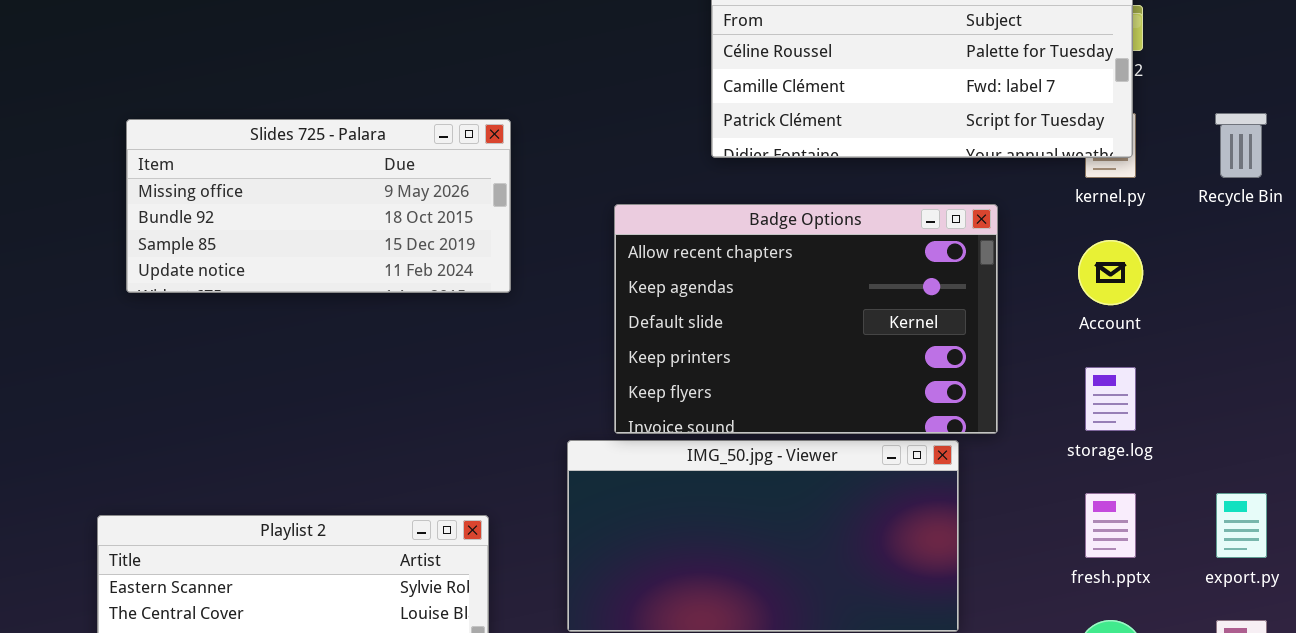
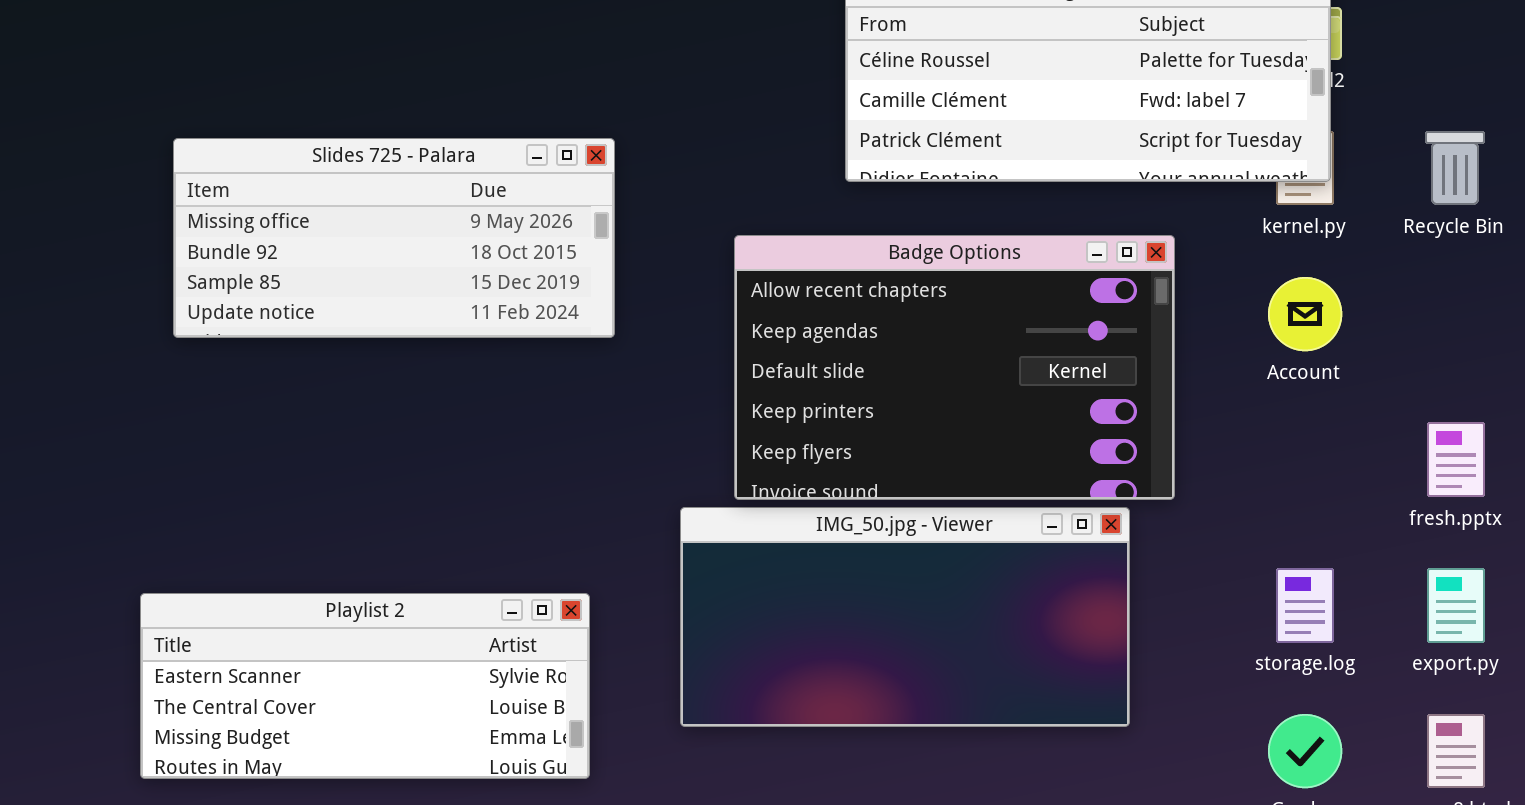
storage.log: [1085,367,1136,431] -> [1276,568,1334,643], moved
fresh.pptx: [1085,493,1136,558] -> [1427,422,1485,497], moved

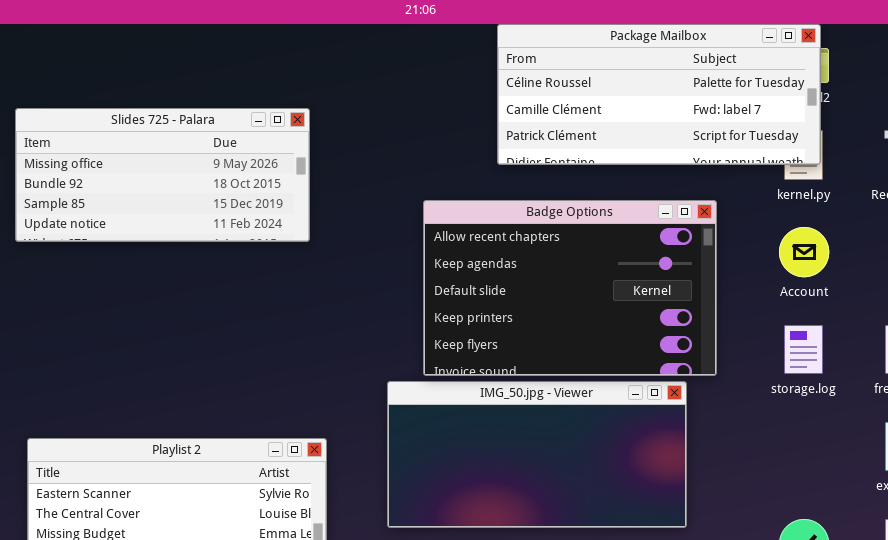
Slides 725 - Palara: [173,138,615,338] -> [15,108,310,242], moved
storage.log: [1276,568,1334,643] -> [784,325,823,374], moved

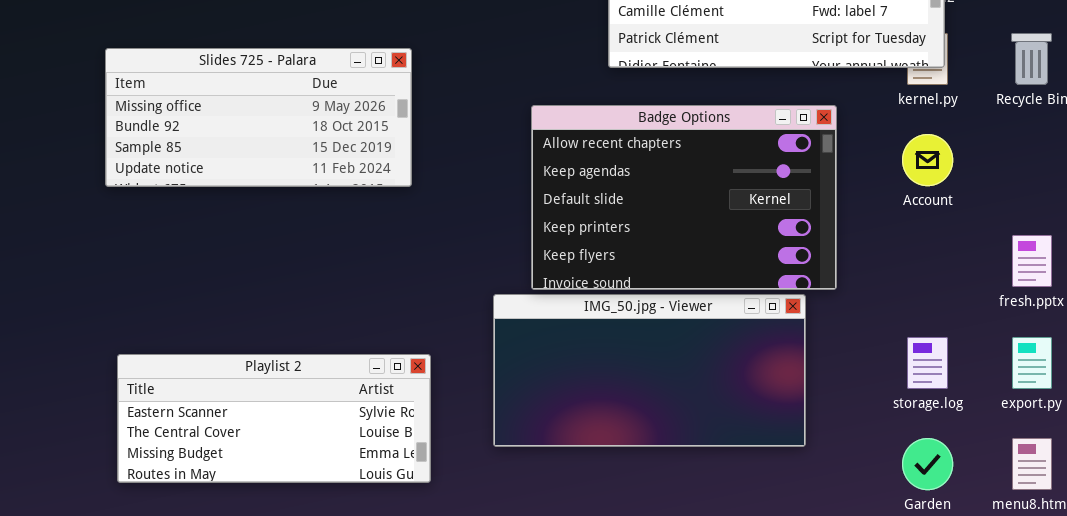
Slides 725 - Palara: [15,108,310,242] -> [105,48,412,187], moved
storage.log: [784,325,823,374] -> [907,337,948,389], moved

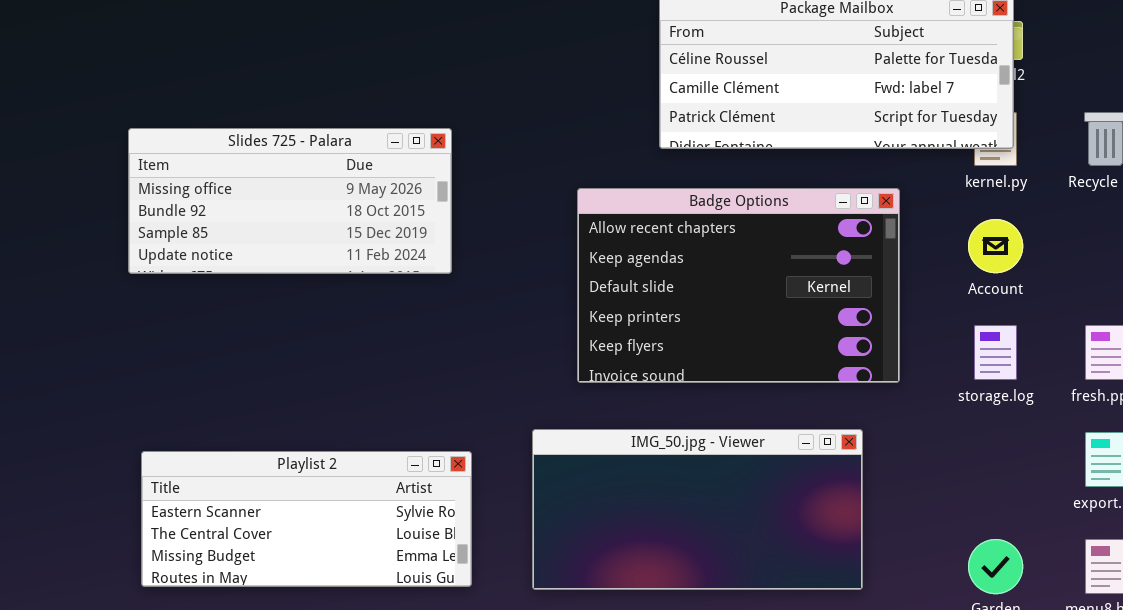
IMG_50.jpg - Viewer: [493,294,806,447] -> [532,429,863,590], moved
storage.log: [907,337,948,389] -> [974,325,1017,380], moved

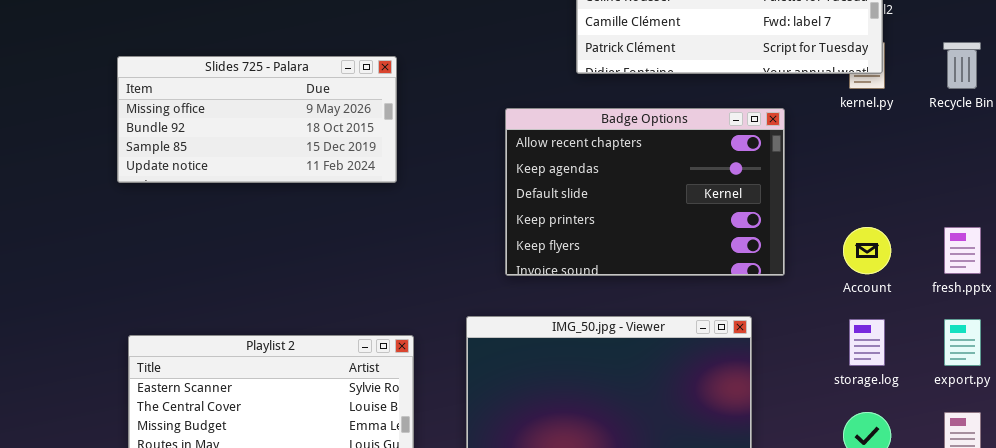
Account: [968,219,1023,273] -> [843,227,891,274], moved
storage.log: [974,325,1017,380] -> [849,319,885,366], moved

